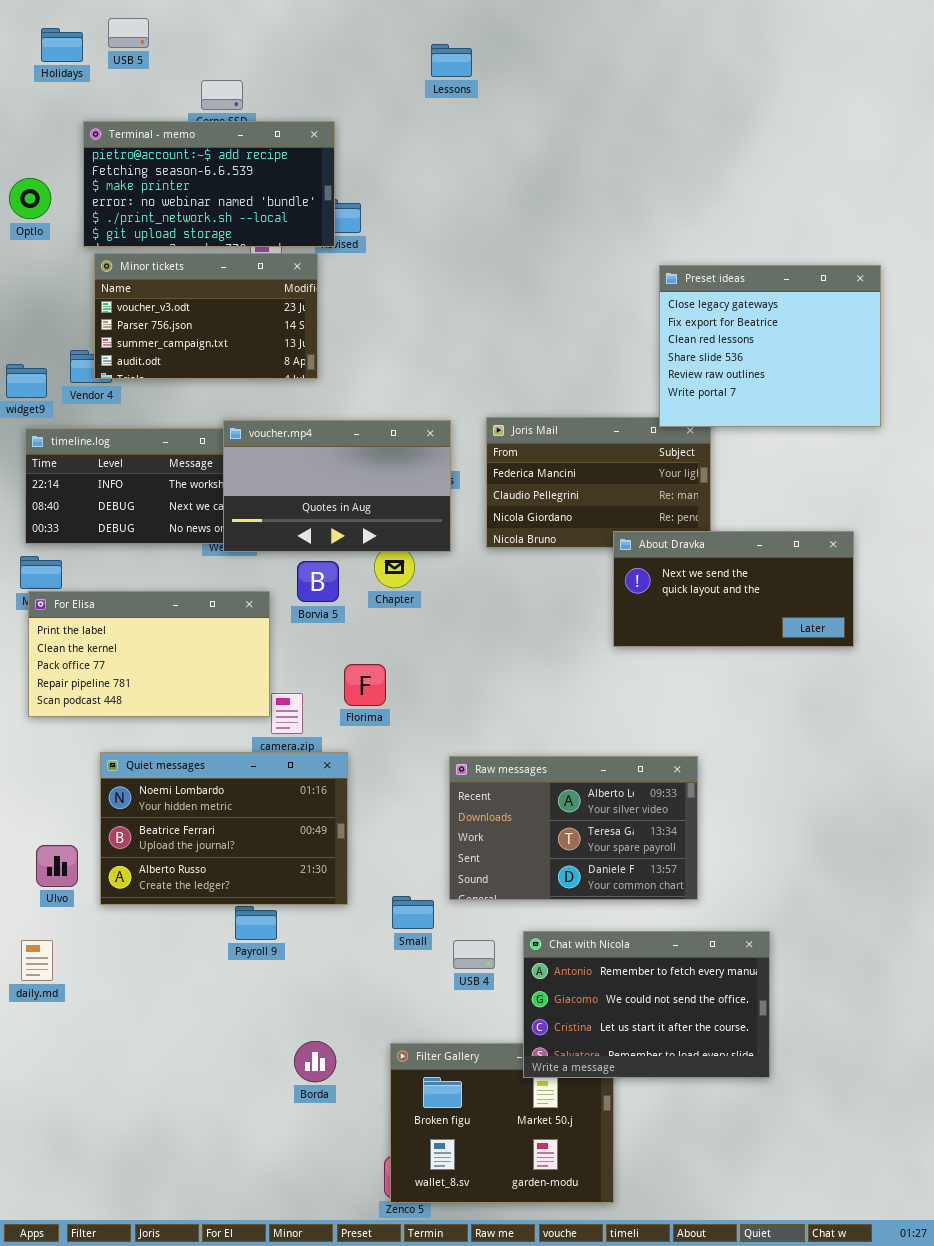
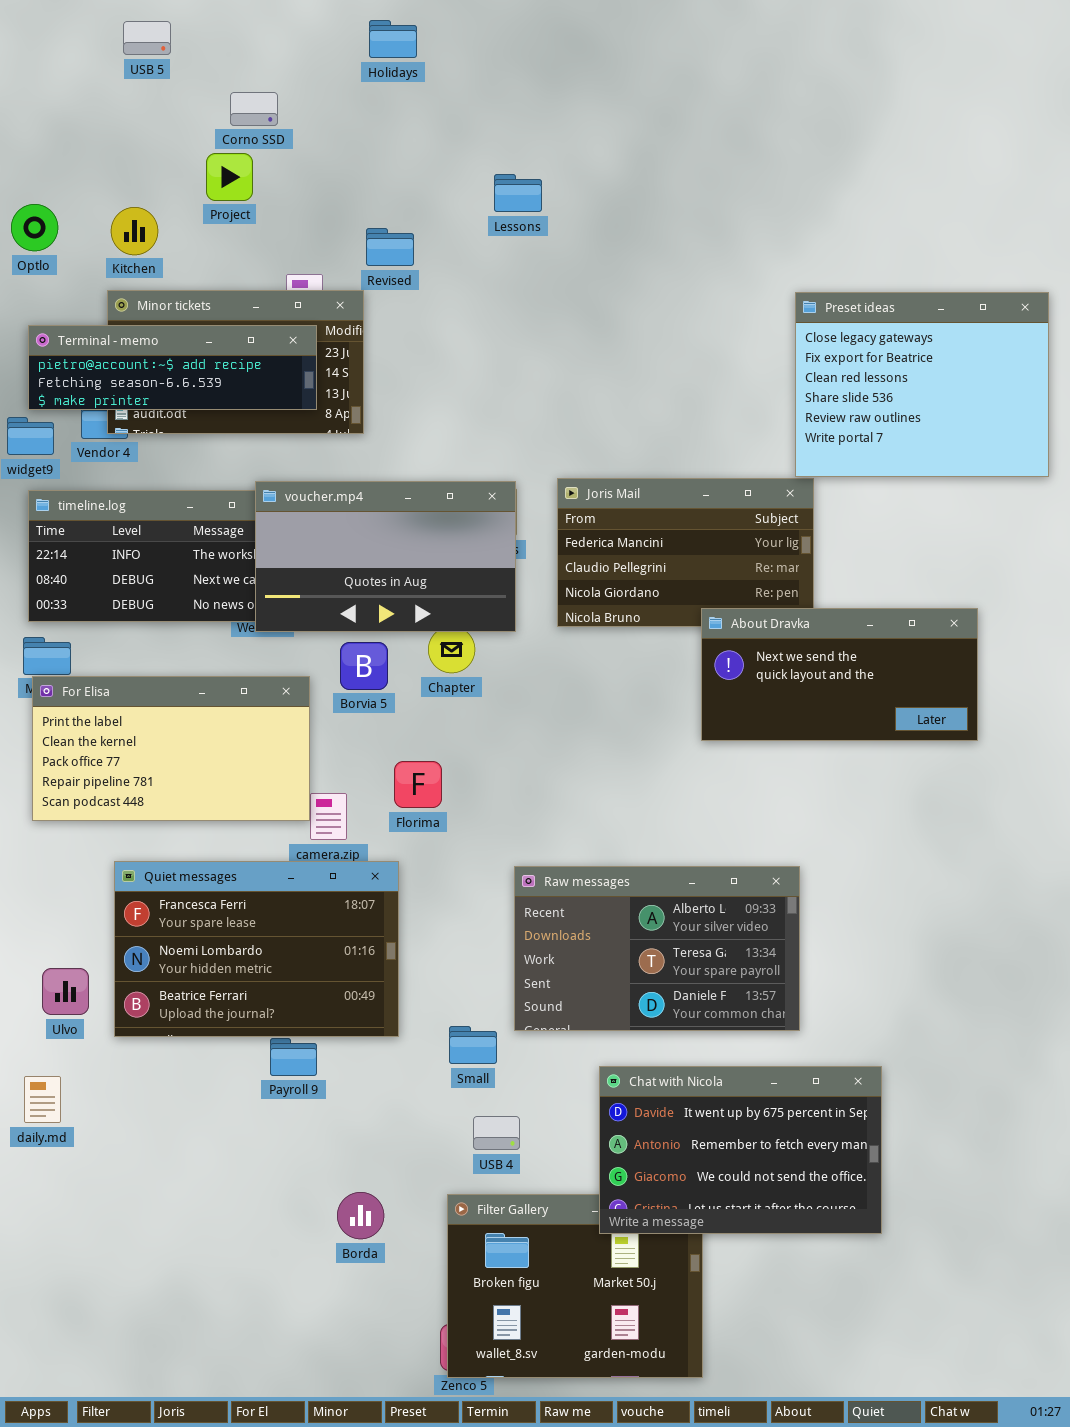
Holidays: [41,28,83,62] -> [369,20,417,58], moved
Lessons: [431,44,472,77] -> [494,174,542,212], moved
Terminal - memo: [83,121,335,247] -> [28,325,317,410], moved, resized
Preset ideas: [659,265,881,427] -> [795,292,1049,477], moved
Quiet messages: [100,752,348,905] -> [114,861,399,1037], scrolled up 1 row
Chat with Nicola: [523,931,770,1078] -> [599,1066,882,1234], scrolled up 1 row
USB 4: [453,940,495,969] -> [473,1116,520,1150], moved

